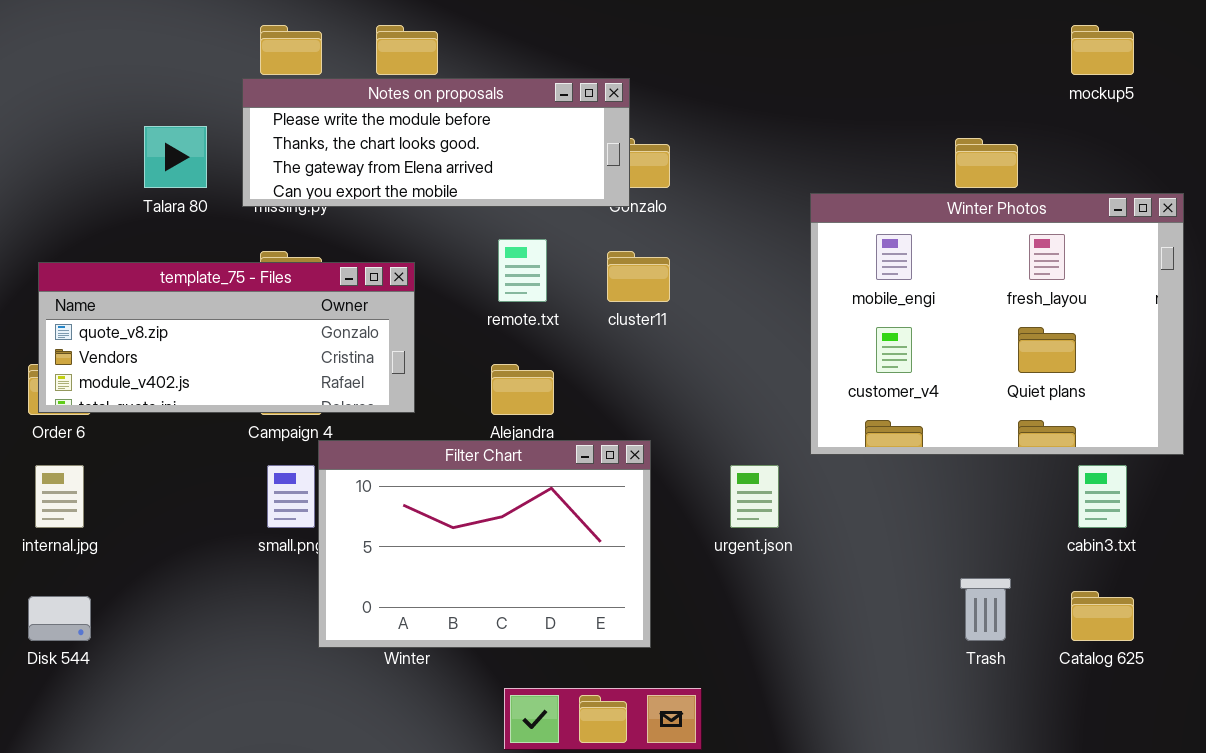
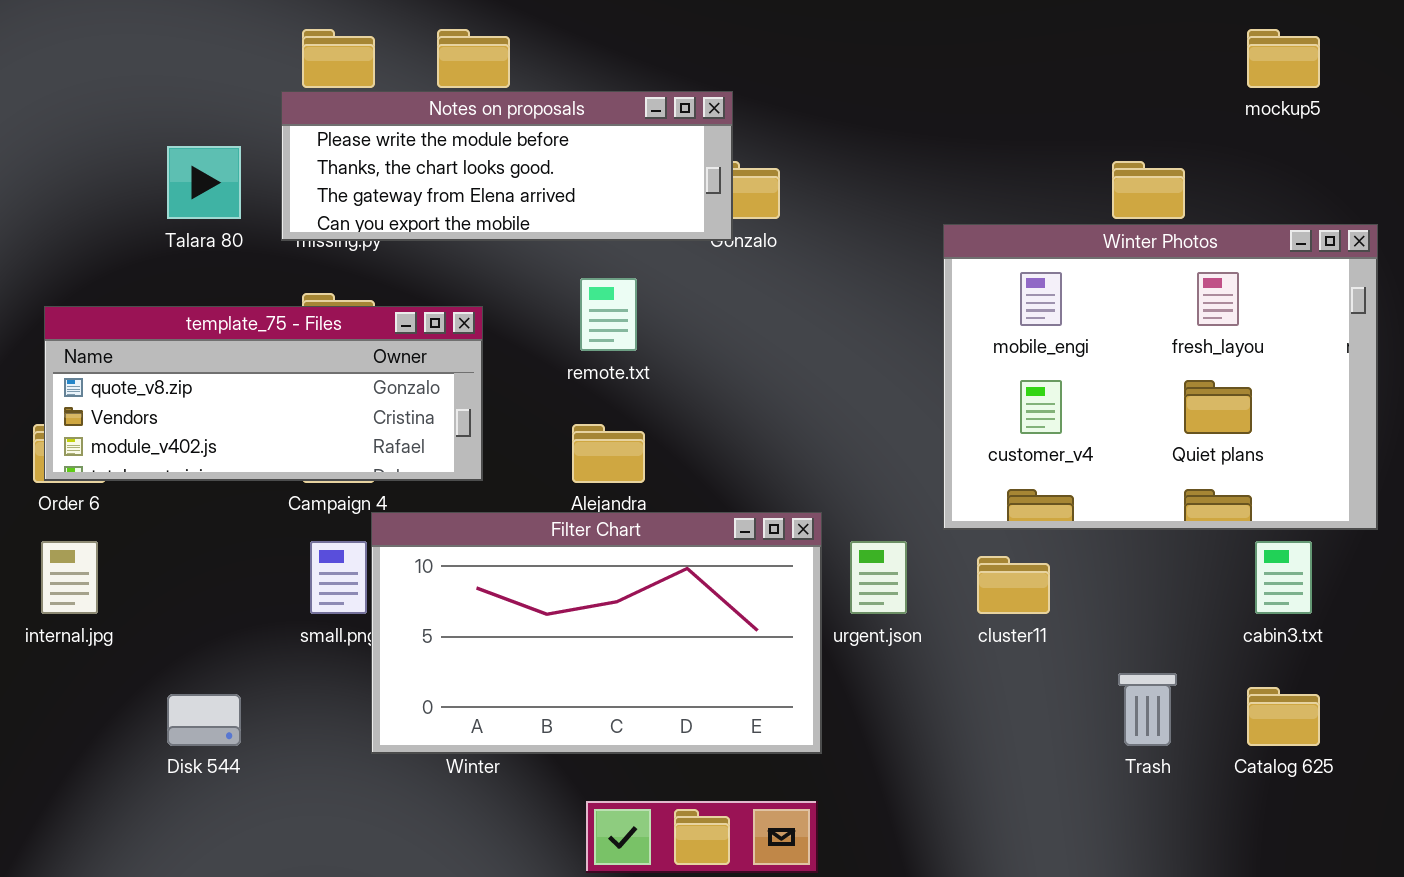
cluster11: [607,251,670,302] -> [977,556,1050,614], moved
Filter Chart: [318,440,651,648] -> [371,512,822,754], resized
Disk 544: [28,596,91,641] -> [167,694,241,746], moved

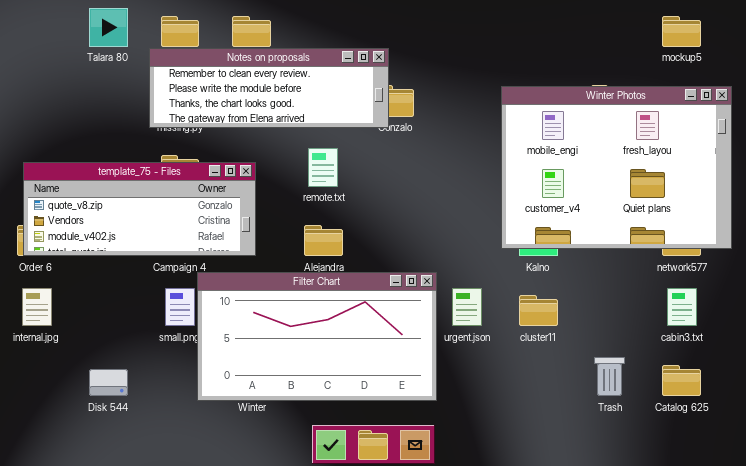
Notes on proposals: [281,91,733,241] -> [149,48,389,128], scrolled up 1 row
Talara 80: [167,146,241,219] -> [89,8,128,47], moved
Winter Photos: [943,224,1378,530] -> [501,86,732,249], moved

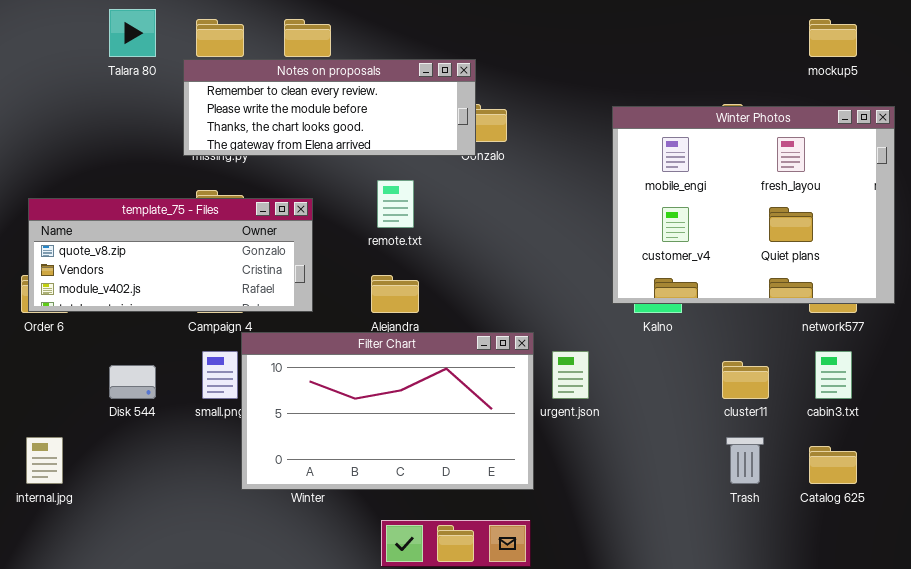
internal.jpg: [22,288,52,326] -> [26,437,63,484], moved
cluster11: [519,295,558,326] -> [722,361,769,399], moved
Disk 544: [89,369,128,396] -> [109,365,156,399], moved

